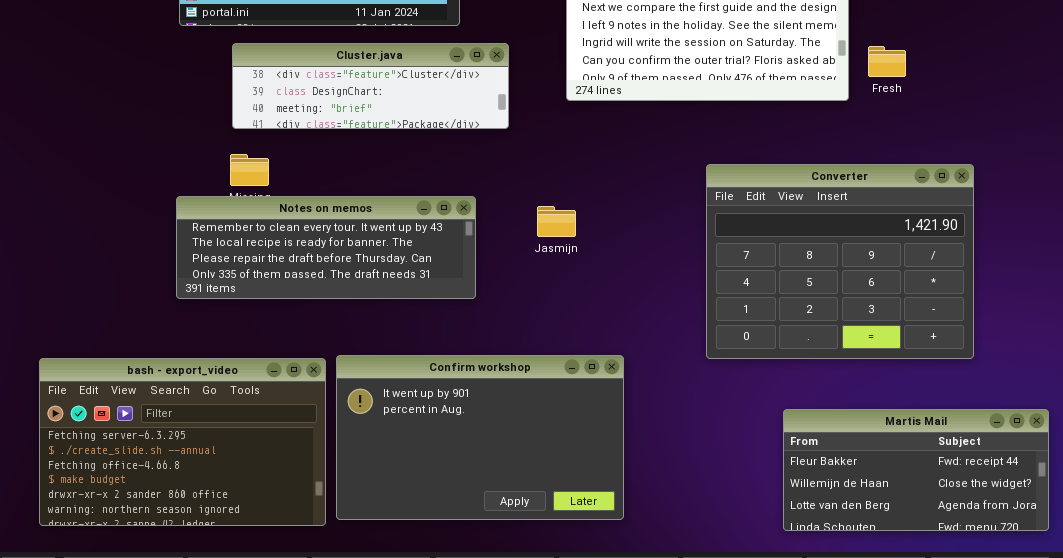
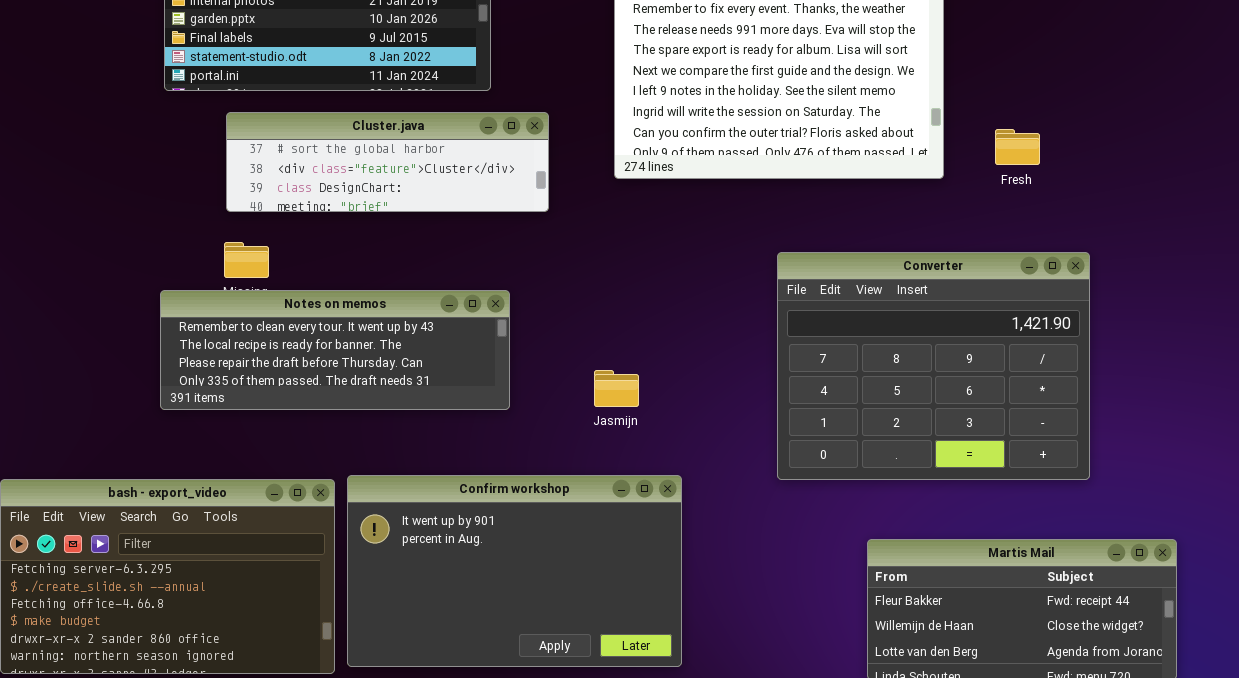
Cluster.java: [232,43,509,129] -> [226,112,549,212], scrolled up 1 row
Fresh: [868,46,906,77] -> [995,129,1040,165], moved
Jasmijn: [537,206,576,237] -> [594,370,639,407], moved

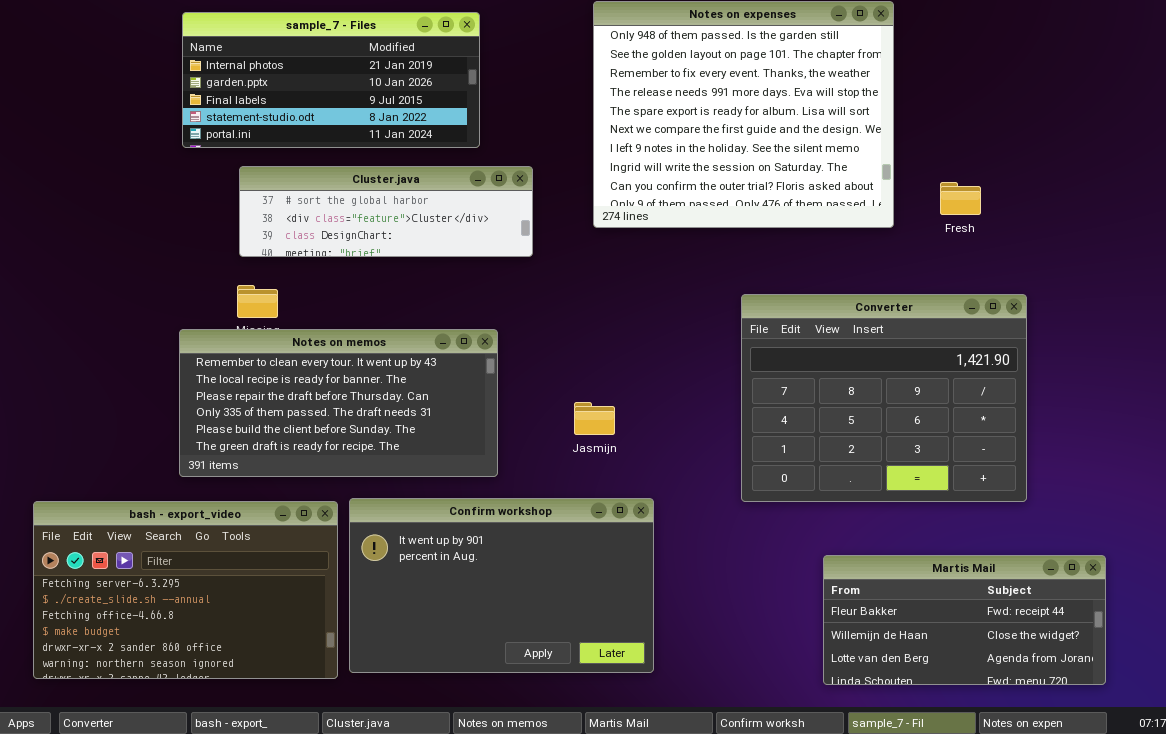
Notes on memos: [160,290,510,410] -> [179,329,498,477], resized

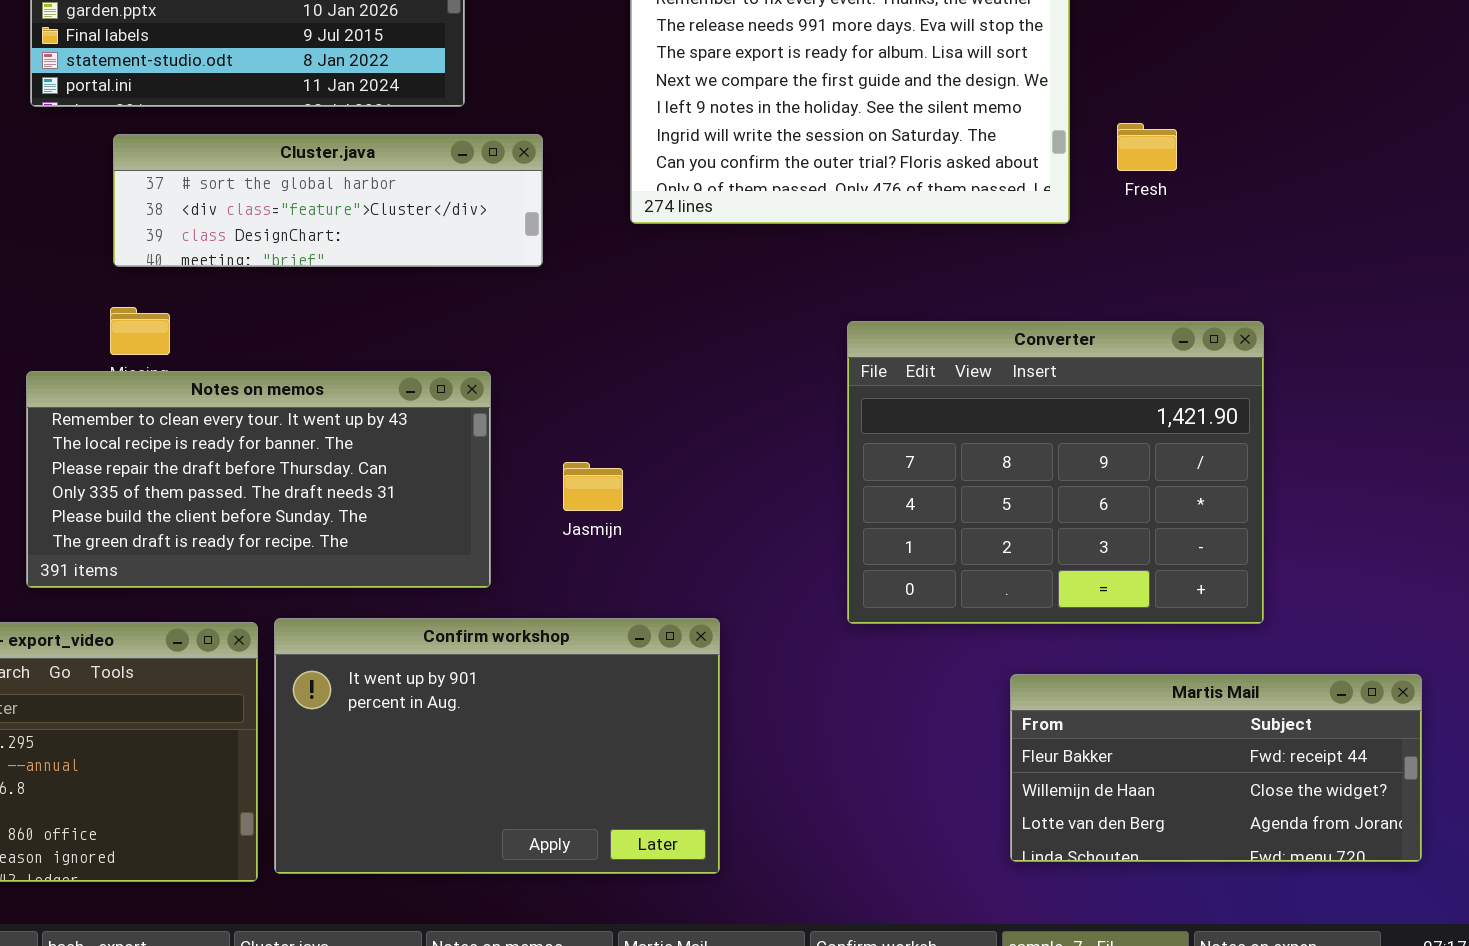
Fresh: [940,182,981,215] -> [1117,123,1177,171], moved
Jasmijn: [574,402,615,435] -> [563,462,623,511], moved
Martis Mail: [823,555,1106,685] -> [1010,674,1422,862], moved

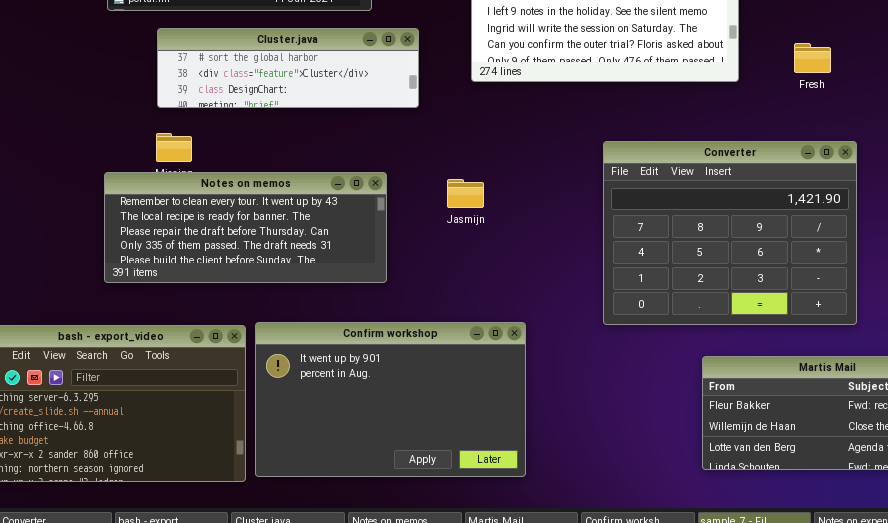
Fresh: [1117,123,1177,171] -> [794,43,831,73], moved
Notes on memos: [26,371,491,588] -> [104,172,387,283], resized
Jasmijn: [563,462,623,511] -> [447,179,484,208], moved

